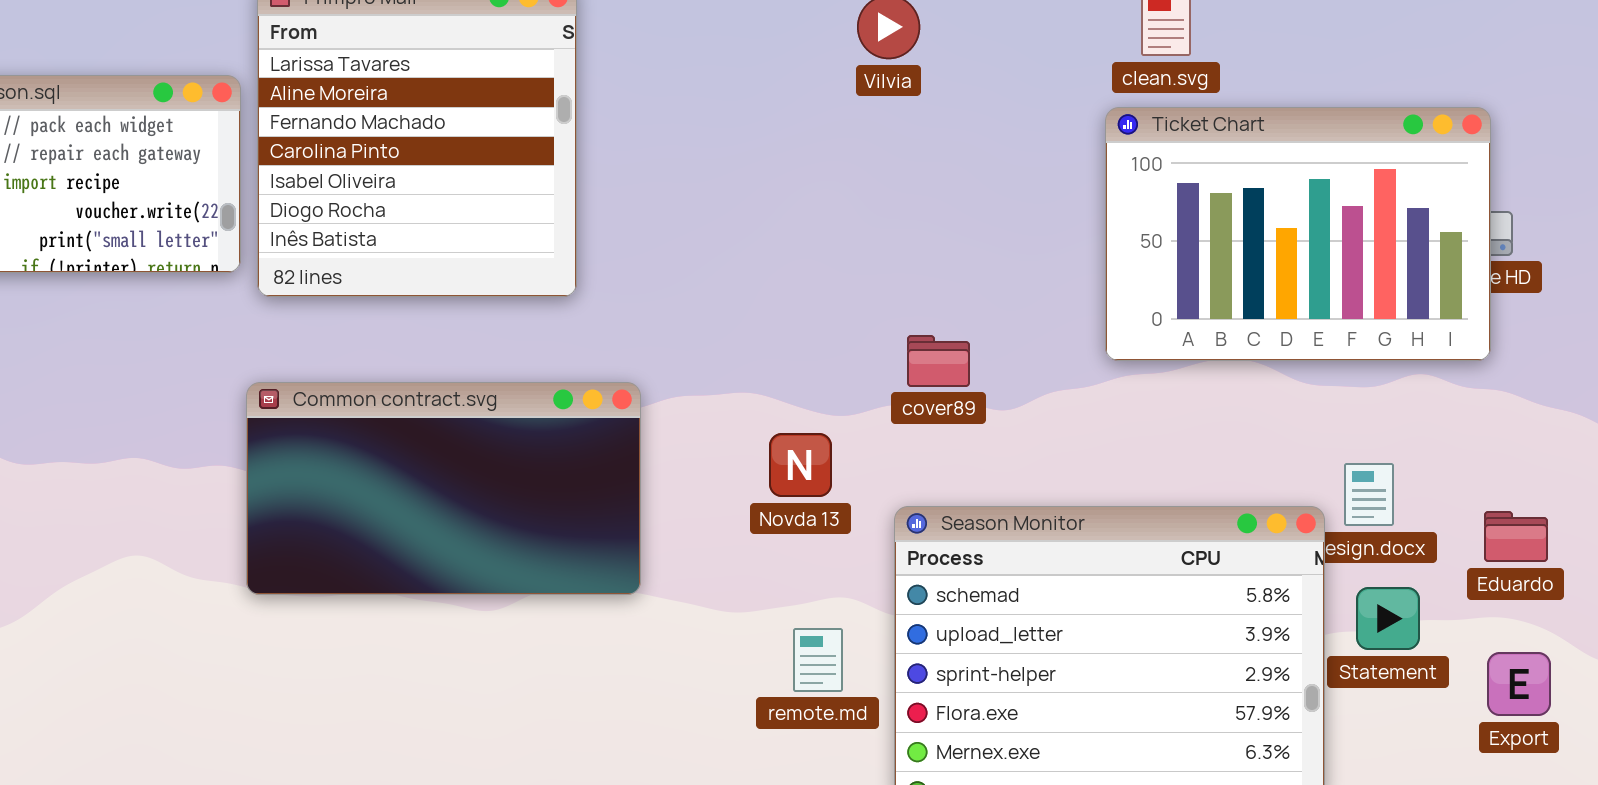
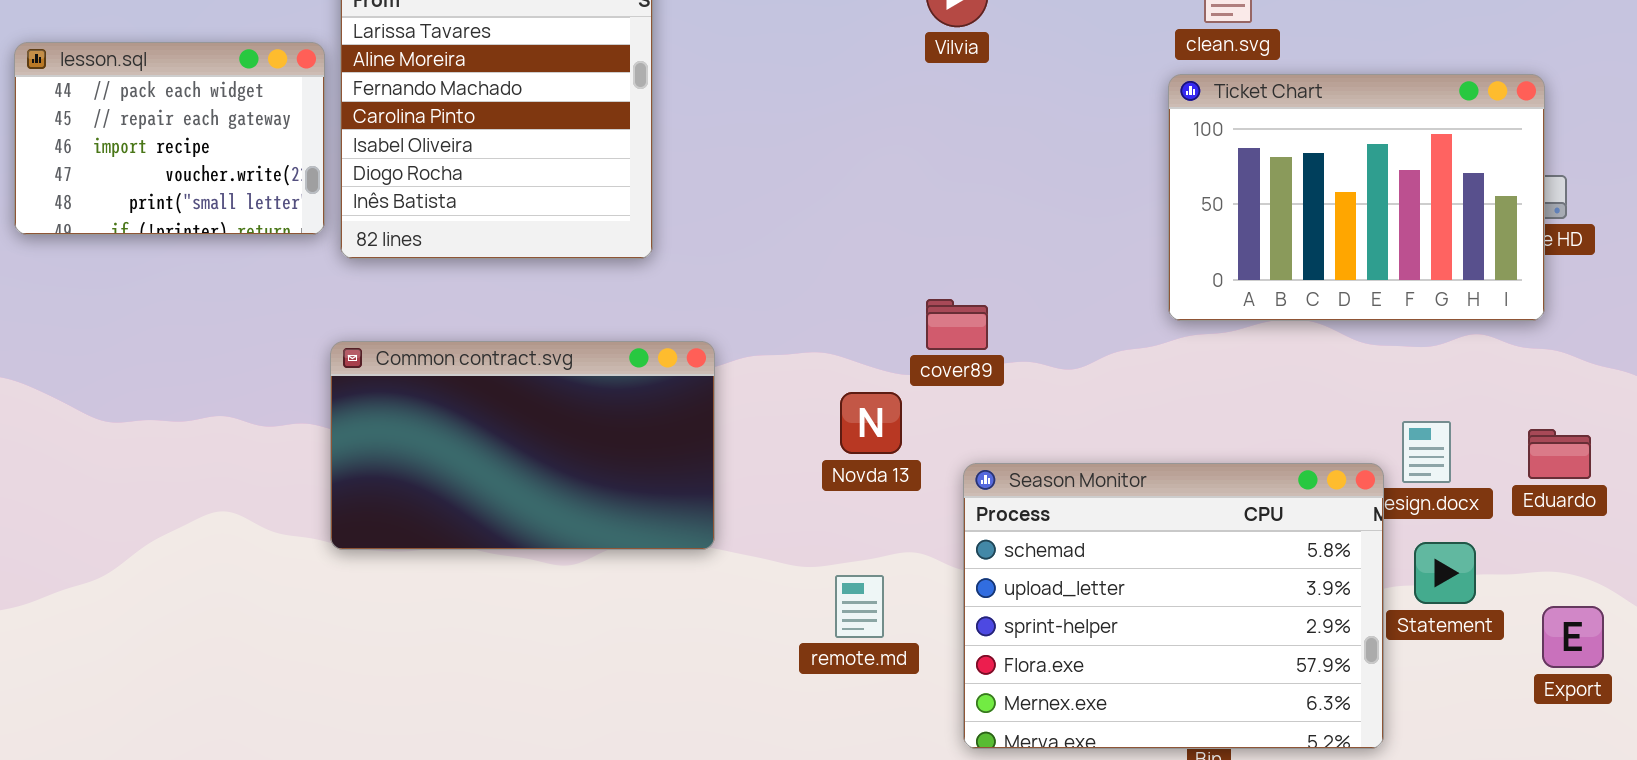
cover89: [907,335,970,387] -> [926,299,988,350], moved
Eduardo: [1484,511,1548,562] -> [1528,429,1591,479], moved
remote.md: [793,628,843,692] -> [835,575,884,638], moved

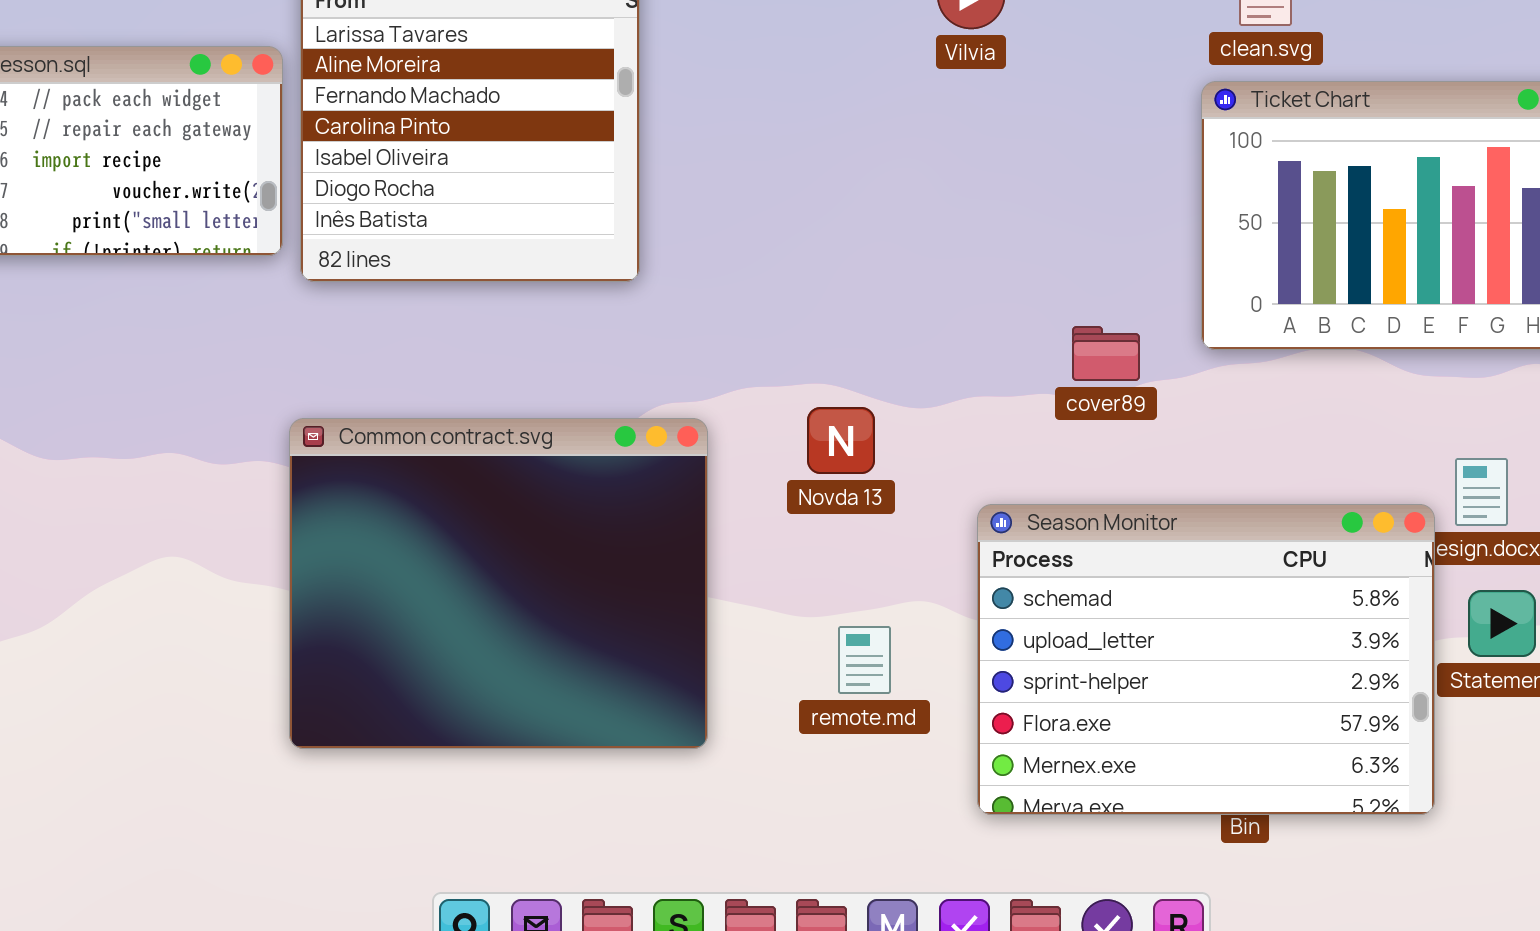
cover89: [926,299,988,350] -> [1072,326,1140,381], moved
Common contract.svg: [330,341,715,550] -> [289,418,708,749], moved, resized
Novda 13: [840,392,902,454] -> [807,407,875,474], moved

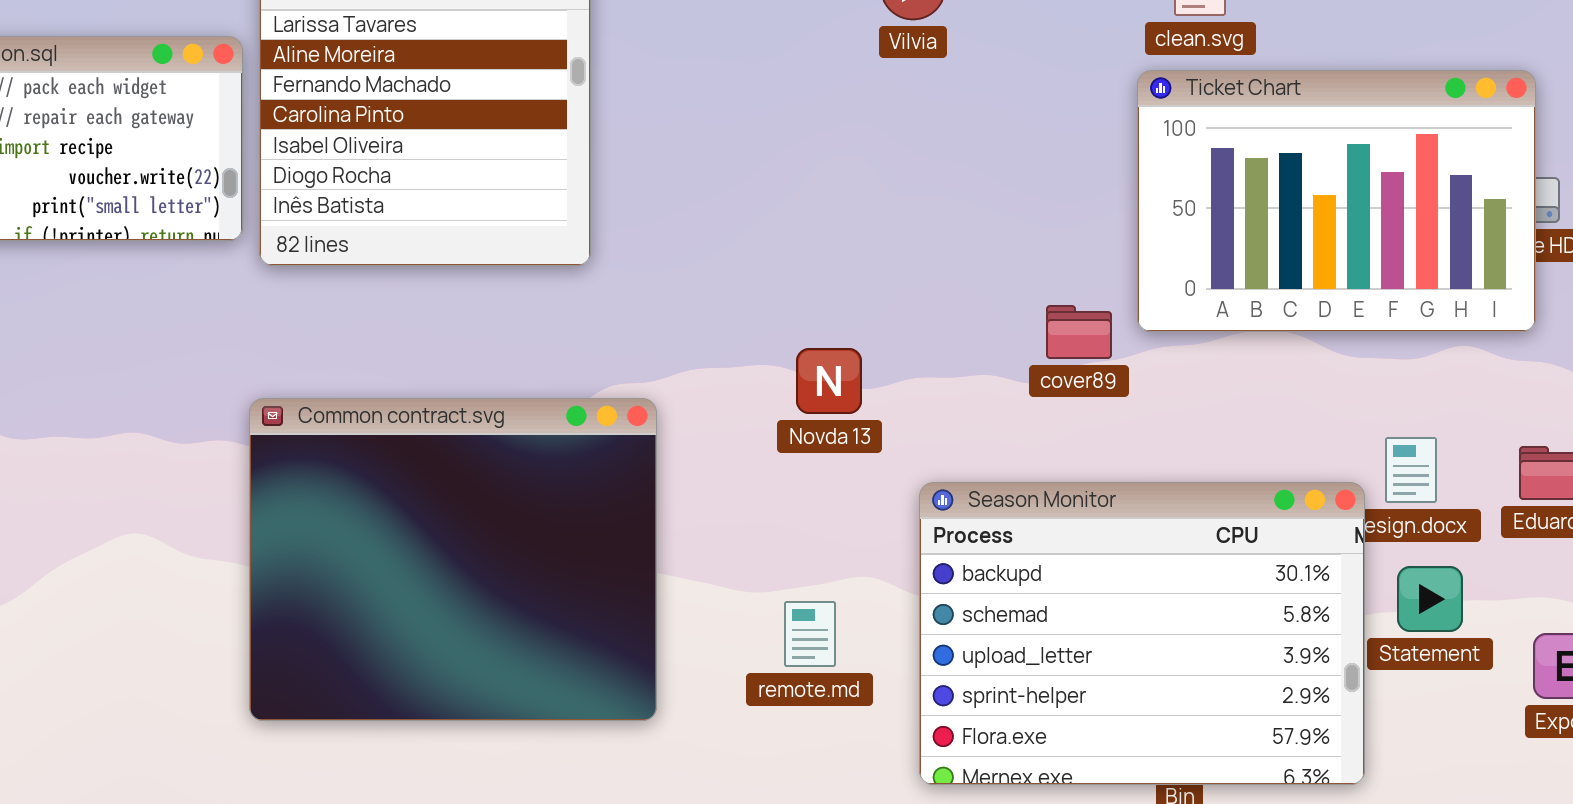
cover89: [1072,326,1140,381] -> [1046,305,1112,359], moved
Novda 13: [807,407,875,474] -> [796,348,862,414], moved
Season Monitor: [977,504,1435,815] -> [919,482,1365,785], scrolled up 1 row

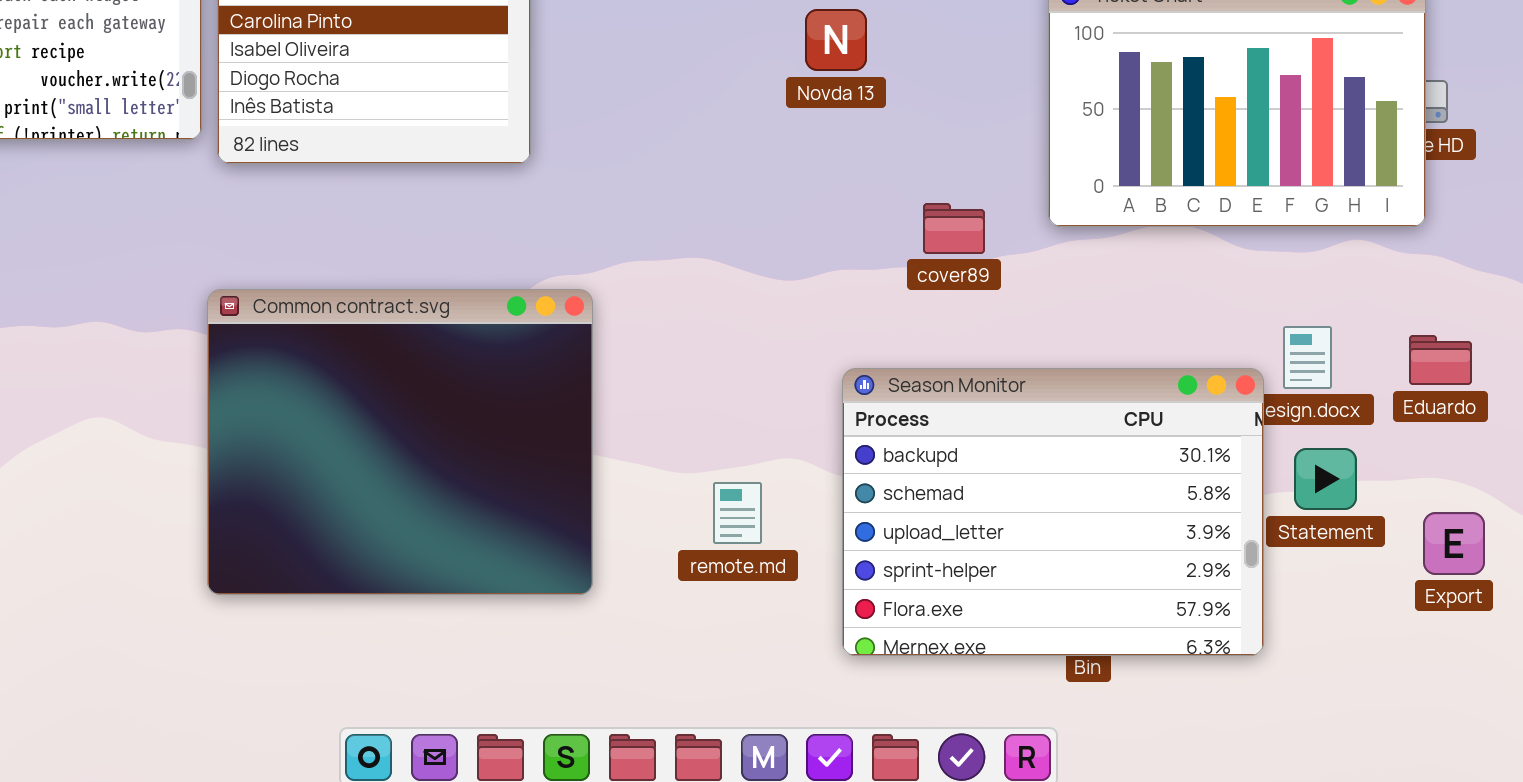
cover89: [1046,305,1112,359] -> [923,203,985,254], moved
Novda 13: [796,348,862,414] -> [805,9,867,71], moved

